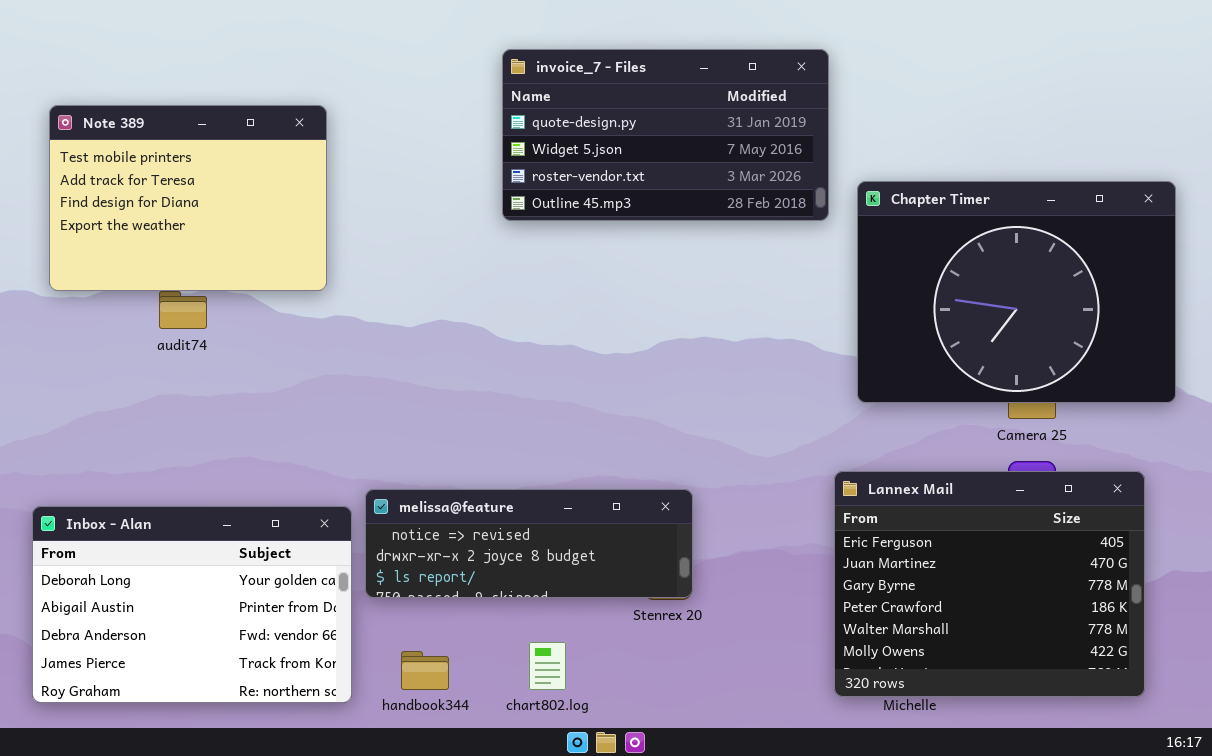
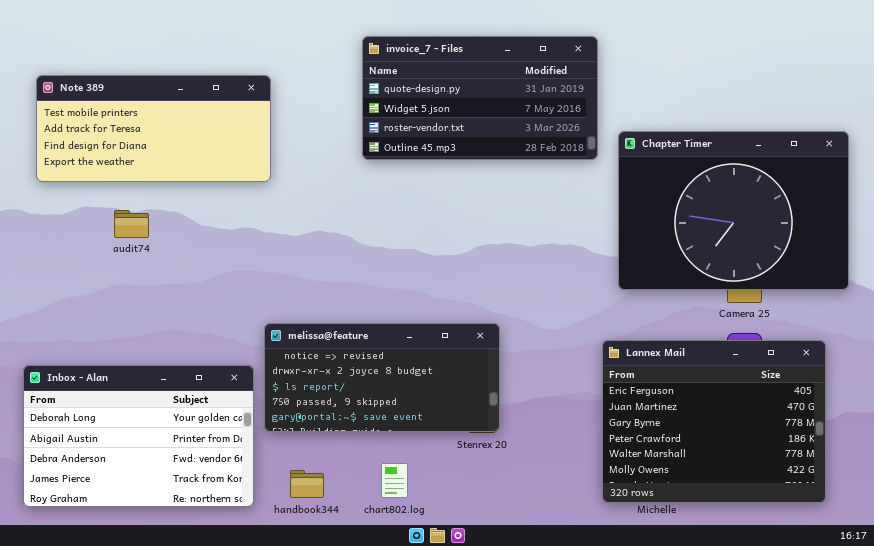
Note 389: [49,105,327,291] -> [36,75,271,182], resized
melissa@feature: [365,489,693,598] -> [264,323,500,432], resized

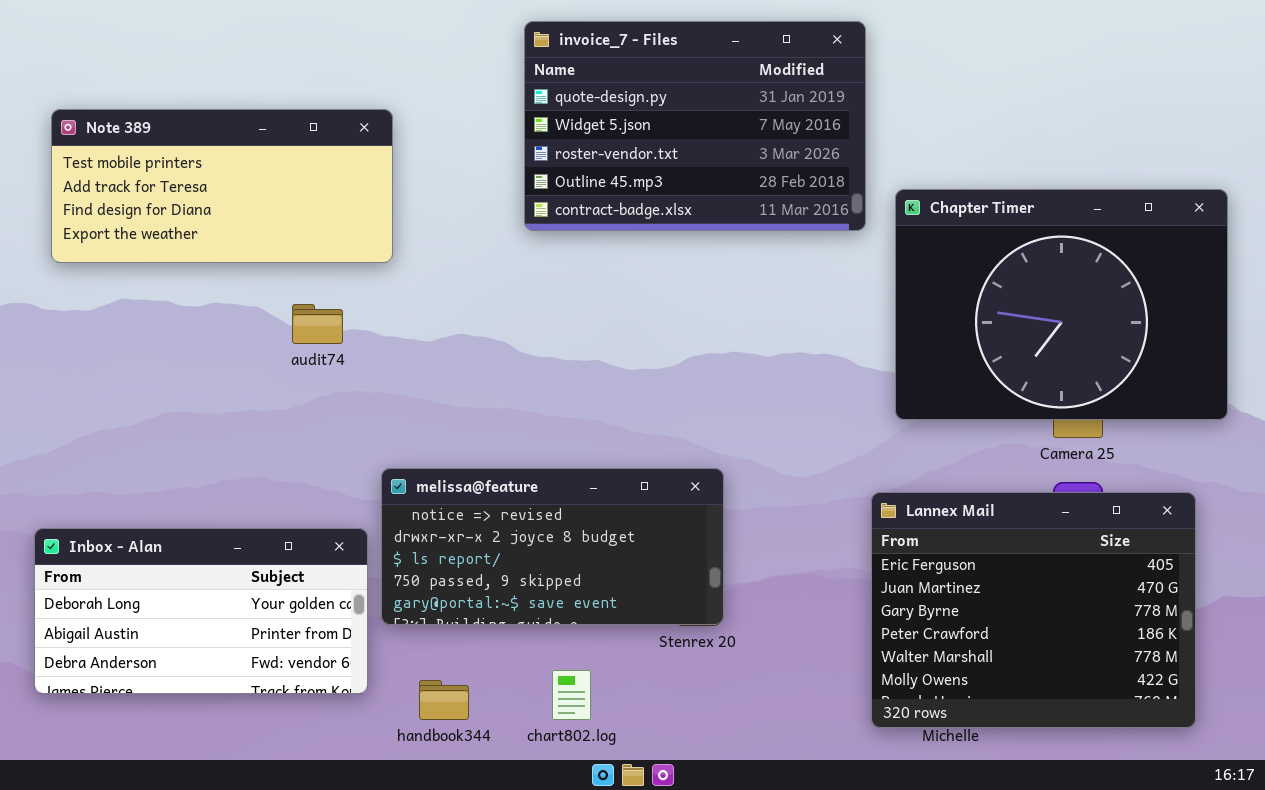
invoice_7 - Files: [362,36,598,160] -> [524,21,866,231], resized
audit74: [114,210,149,238] -> [292,304,343,344], moved
Inbox - Alan: [23,365,254,507] -> [34,528,368,694], resized

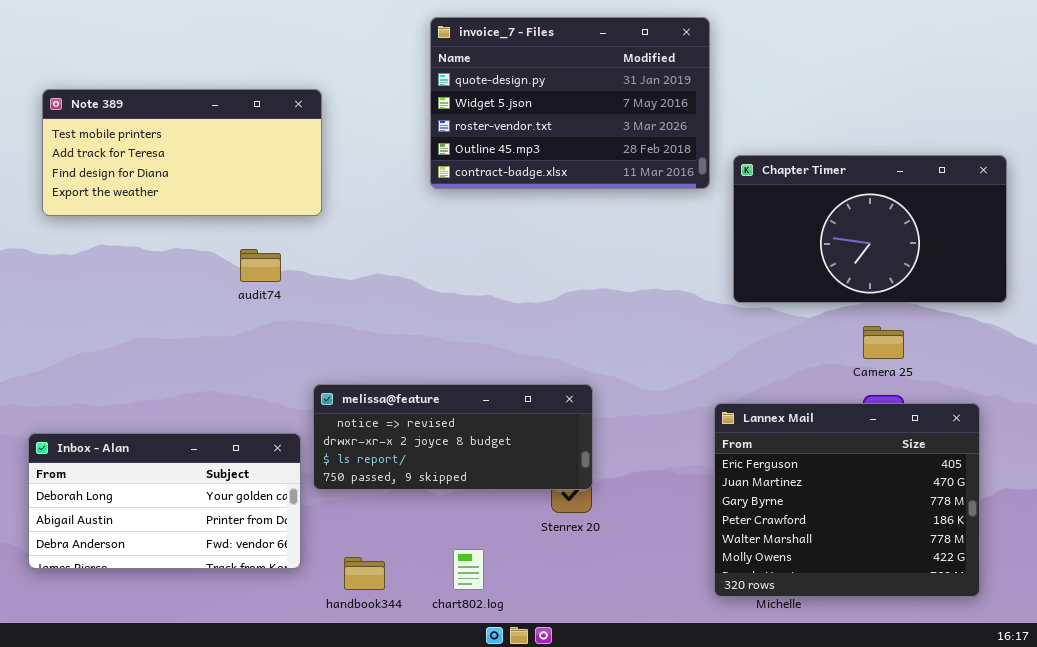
Chapter Timer: [895,189,1228,420] -> [733,155,1007,303], resized
melissa@feature: [381,468,724,625] -> [313,384,593,490], resized

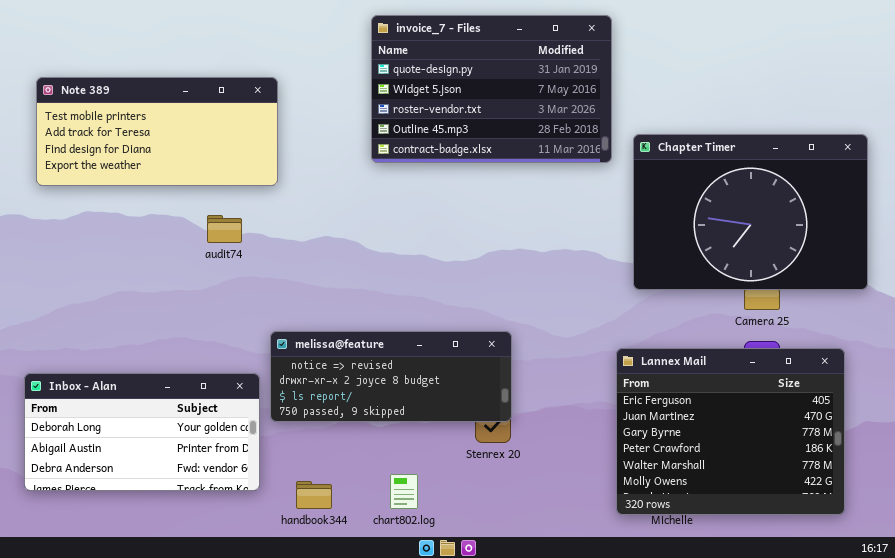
Chapter Timer: [733,155,1007,303] -> [633,134,868,290], resized

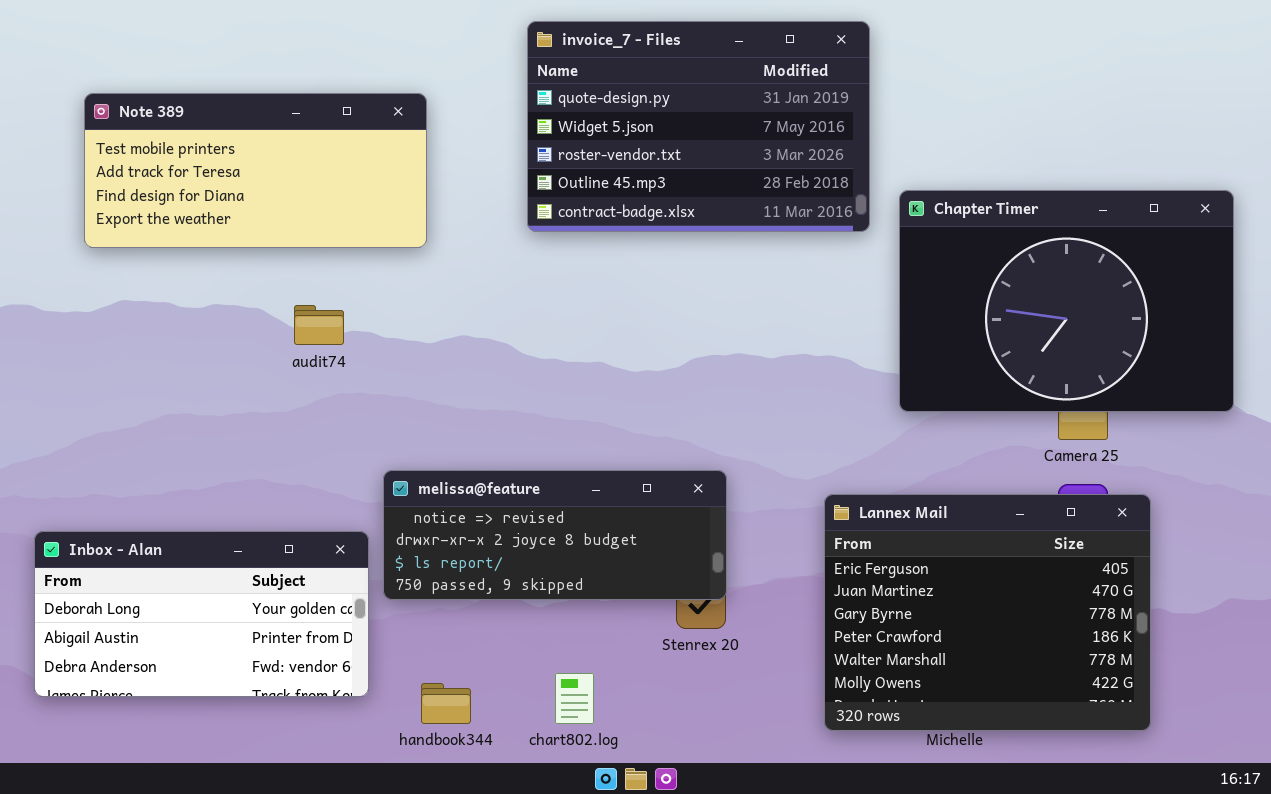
Note 389: [36,77,278,186] -> [84,93,427,248], moved
Lannex Mail: [616,348,845,515] -> [824,494,1151,731], moved

